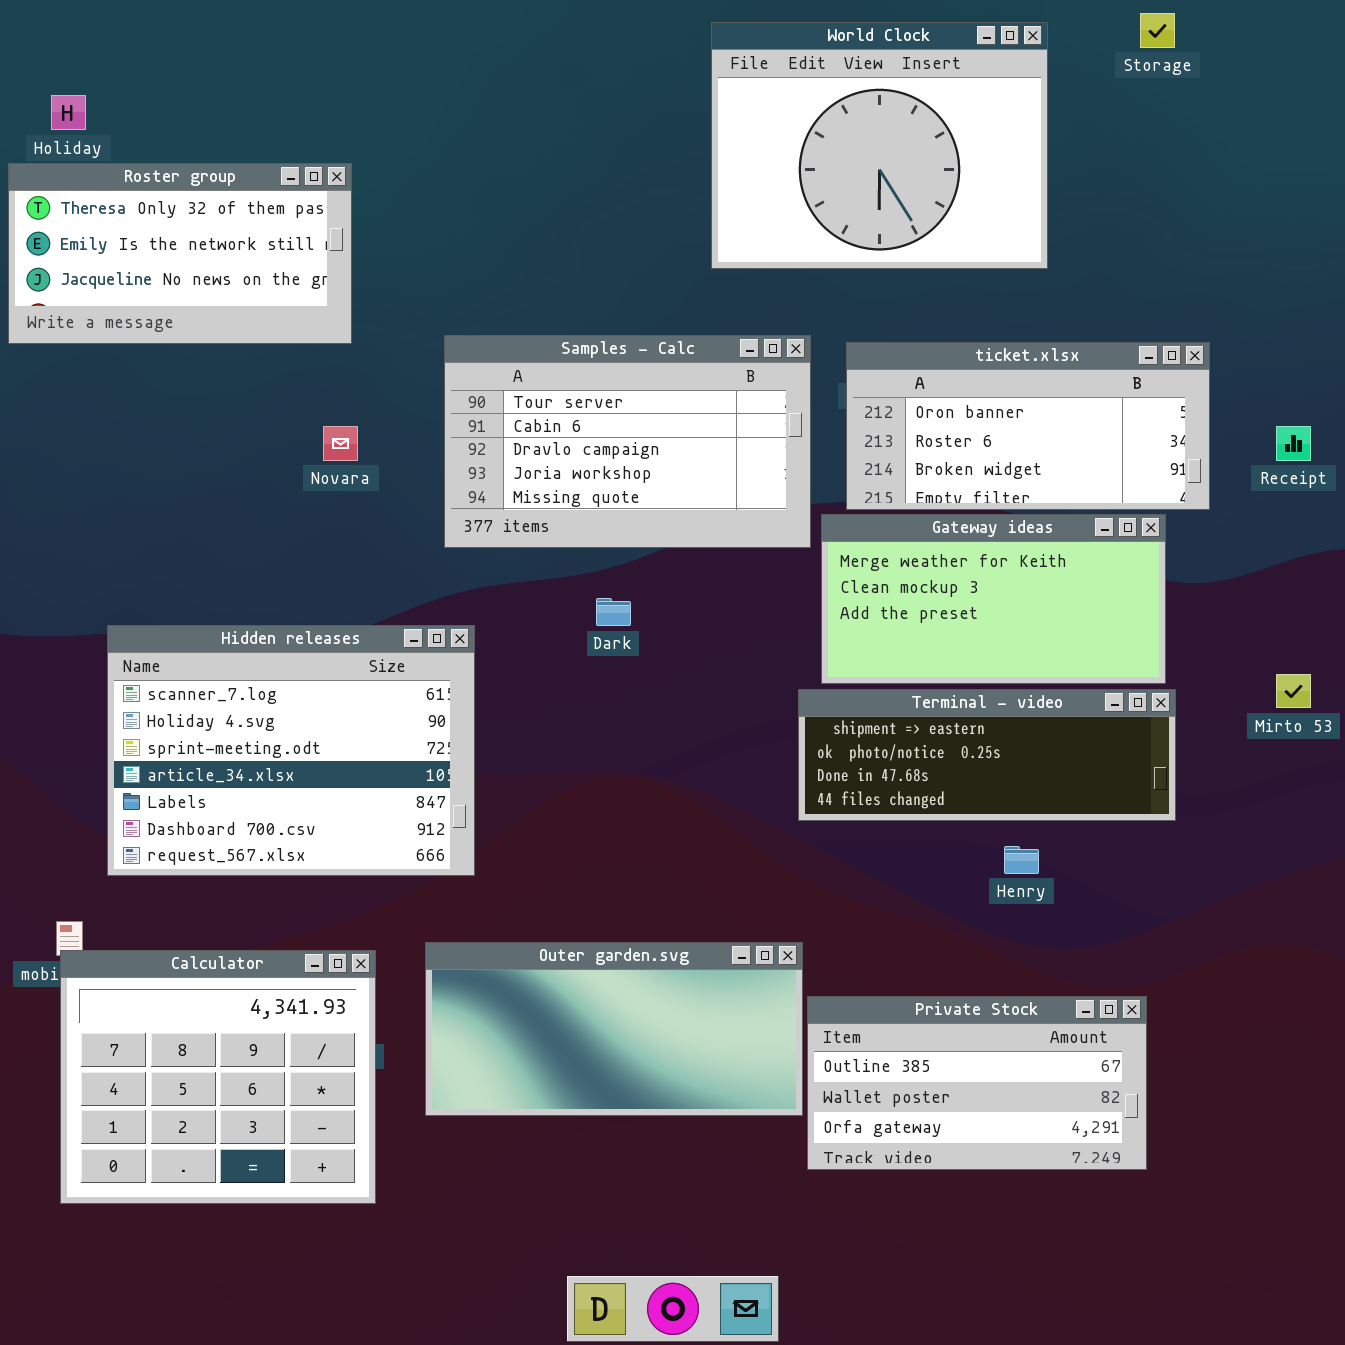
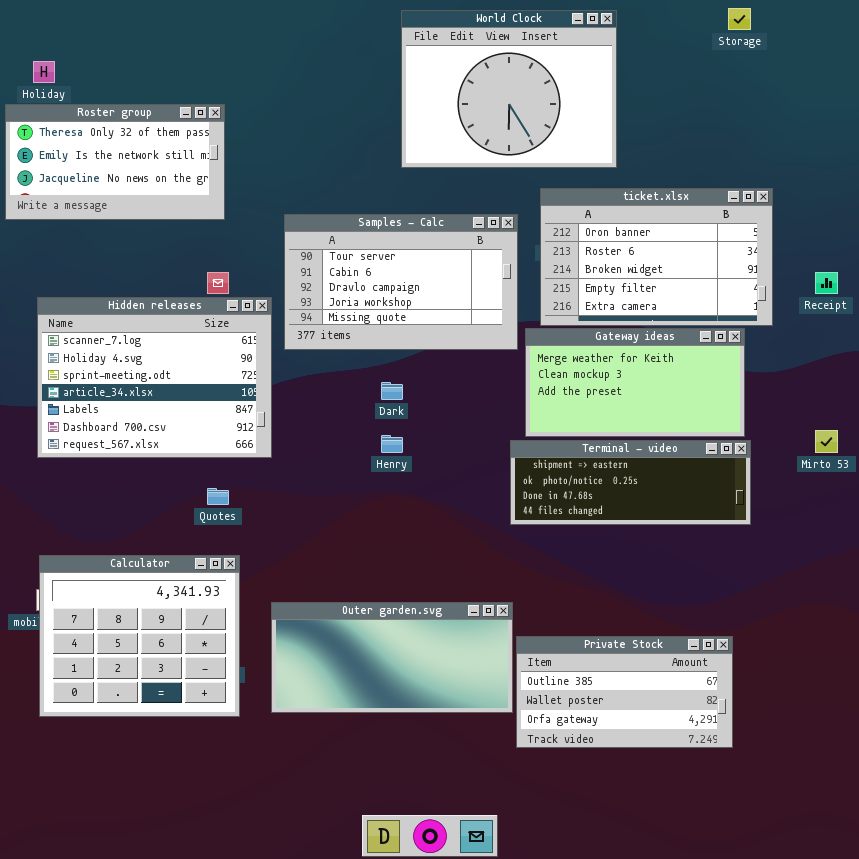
World Clock: [711,22,1048,269] -> [401,10,617,168], moved
ticket.xlsx: [846,342,1210,510] -> [540,188,773,326], resized
Hidden releases: [107,625,475,876] -> [37,297,272,458], moved
Henry: [1004,846,1039,874] -> [381,435,403,453], moved
Calculator: [60,950,376,1204] -> [39,555,240,717], moved

